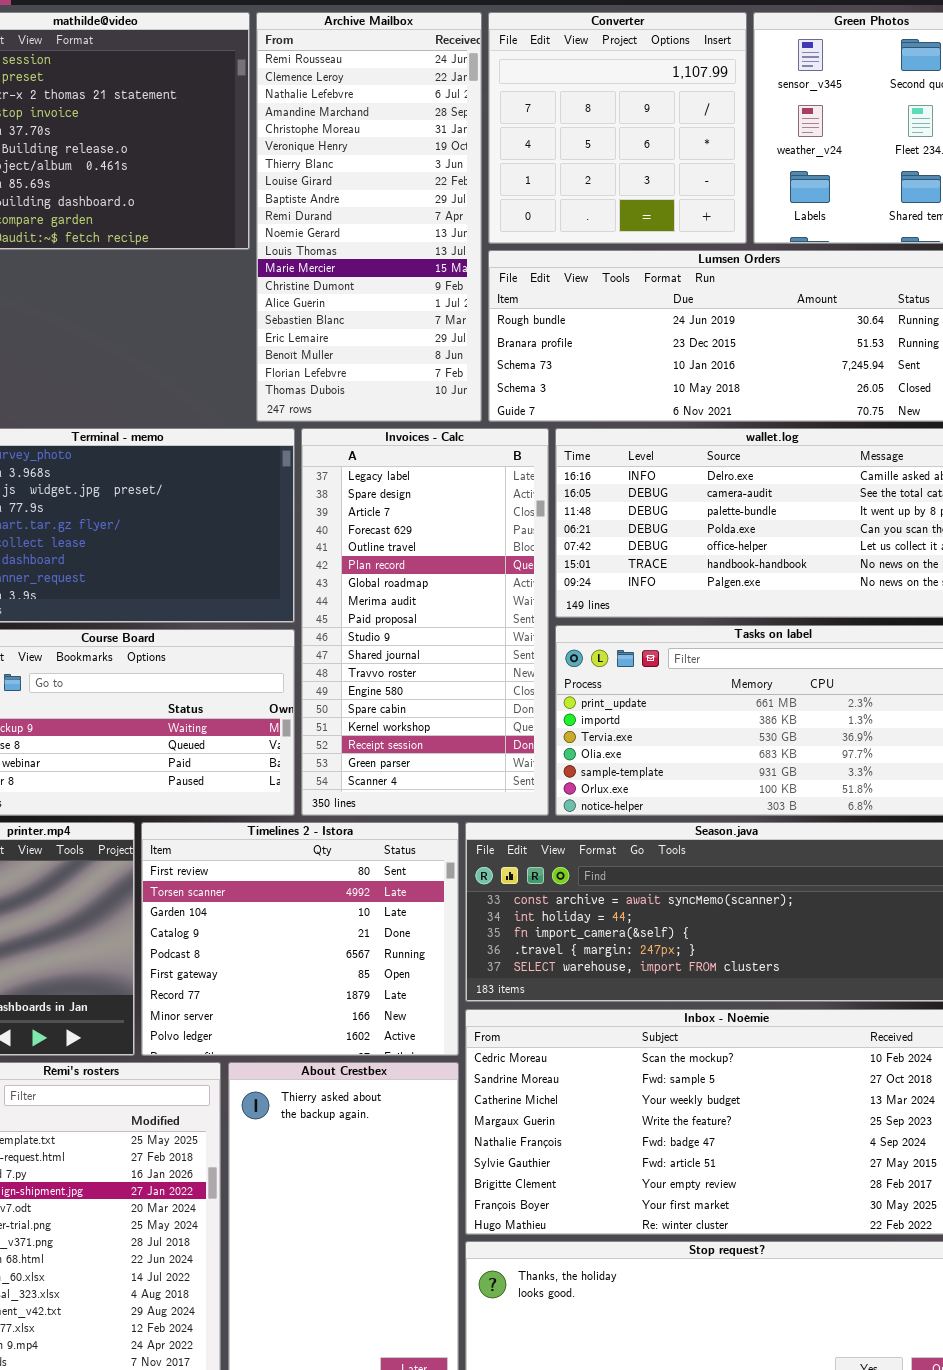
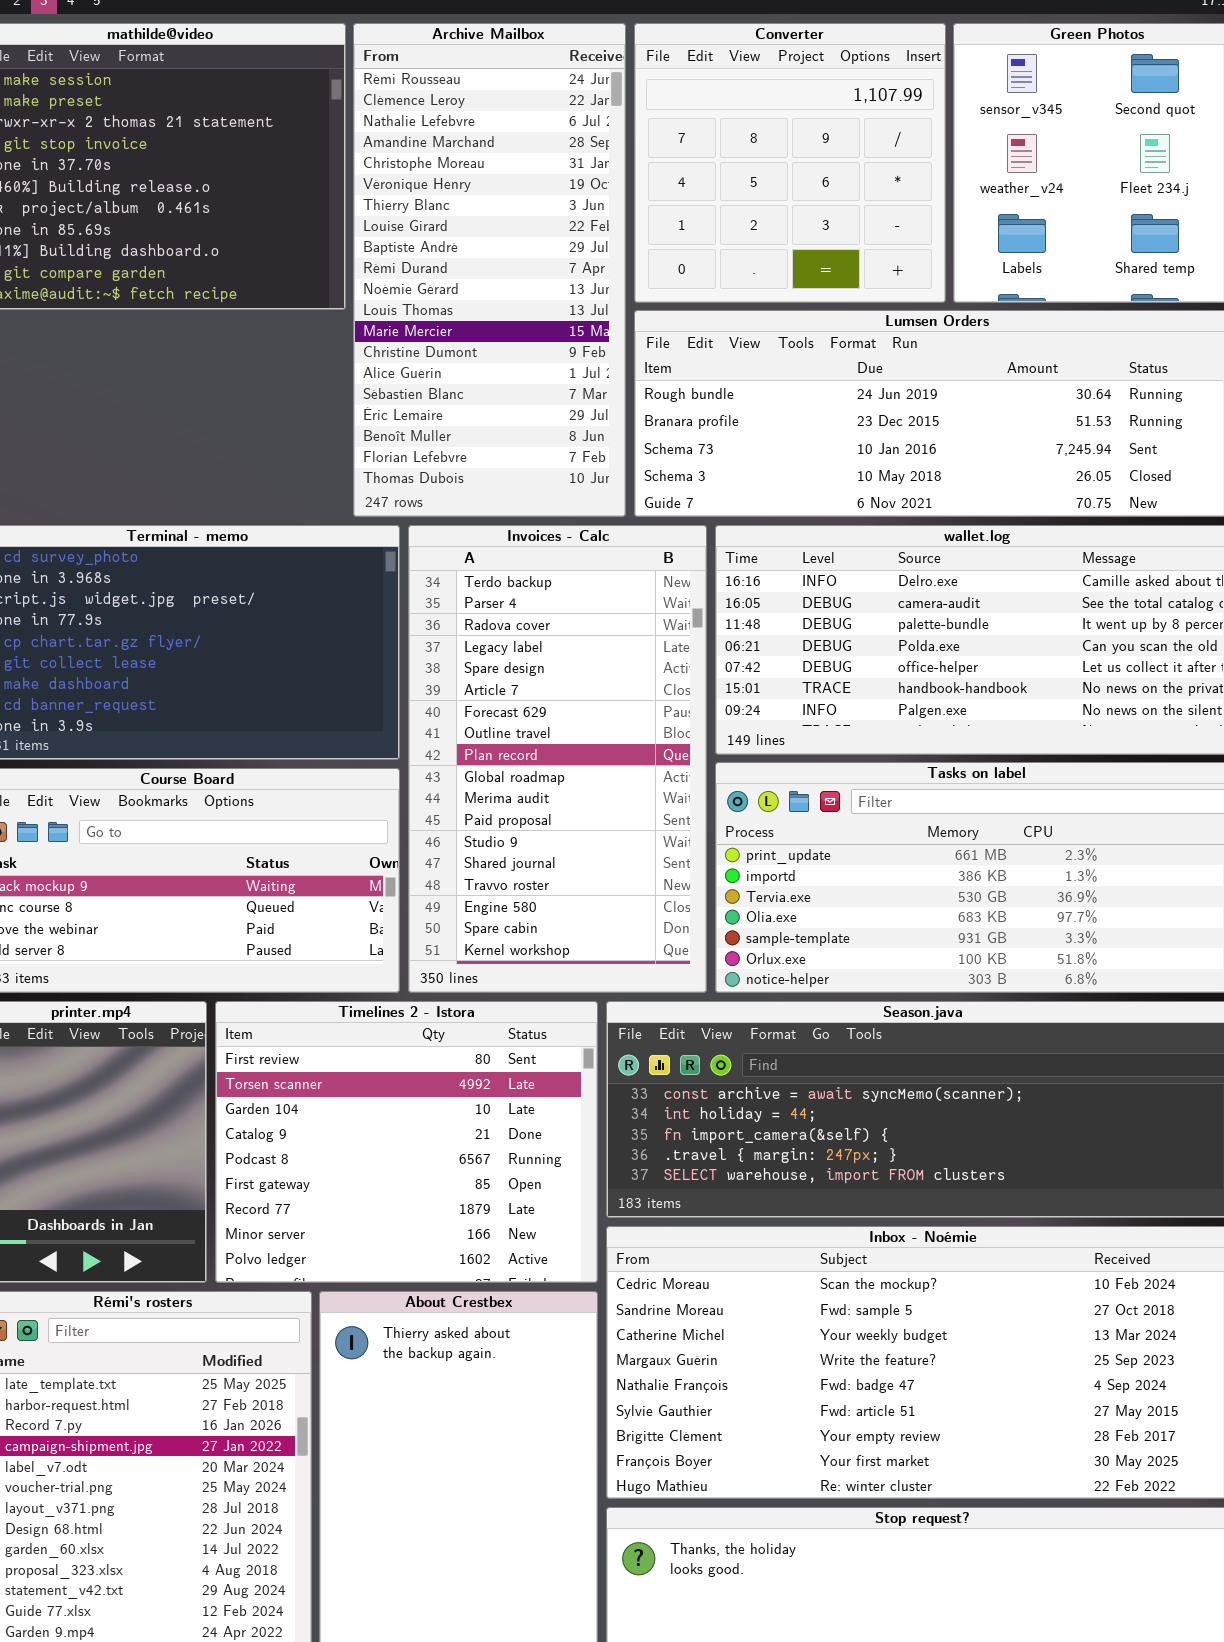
Invoices - Calc: [301,428,549,816] -> [408,525,707,993], scrolled up 3 rows

